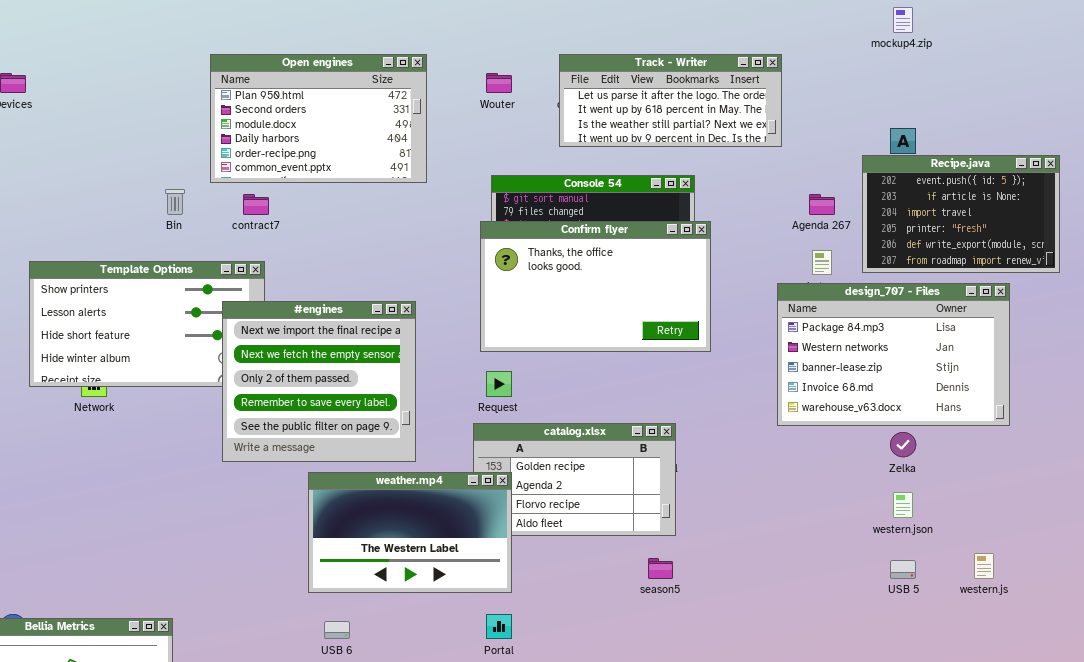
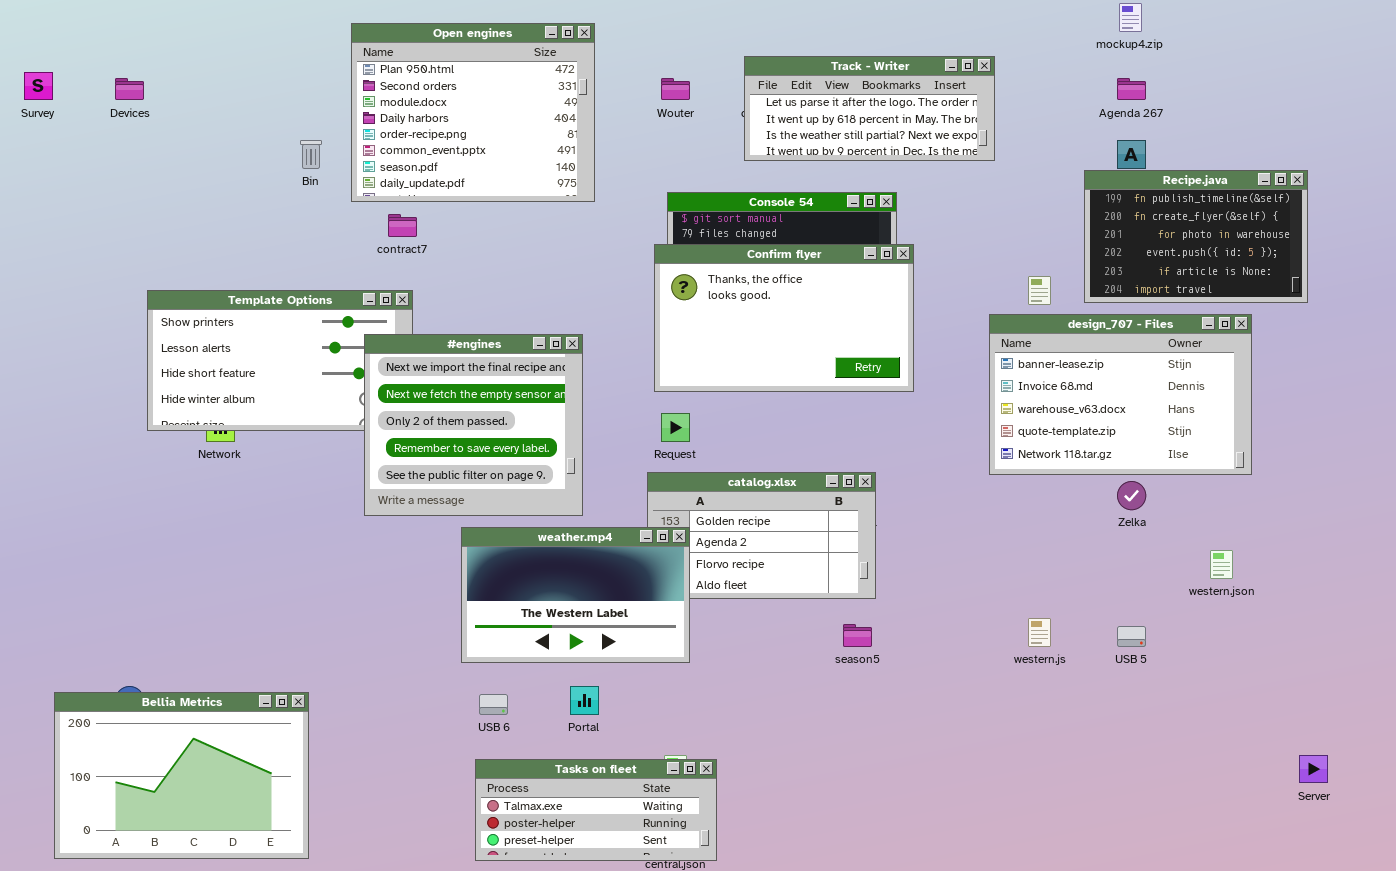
Open engines: [210,54,427,183] -> [351,23,595,202], resized
Recipe.java: [862,155,1060,273] -> [1084,170,1308,303], scrolled up 3 rows
Bin: [165,189,185,215] -> [300,140,322,169], moved
Agenda 267: [809,194,835,215] -> [1117,78,1146,100], moved
design_707 - Files: [777,283,1010,426] -> [989,314,1252,475], scrolled down 2 rows
western.json: [893,492,913,518] -> [1210,550,1233,579], moved
western.js: [974,553,994,579] -> [1028,618,1051,647], moved
Portal: [486,614,512,639] -> [570,686,599,715], moved

